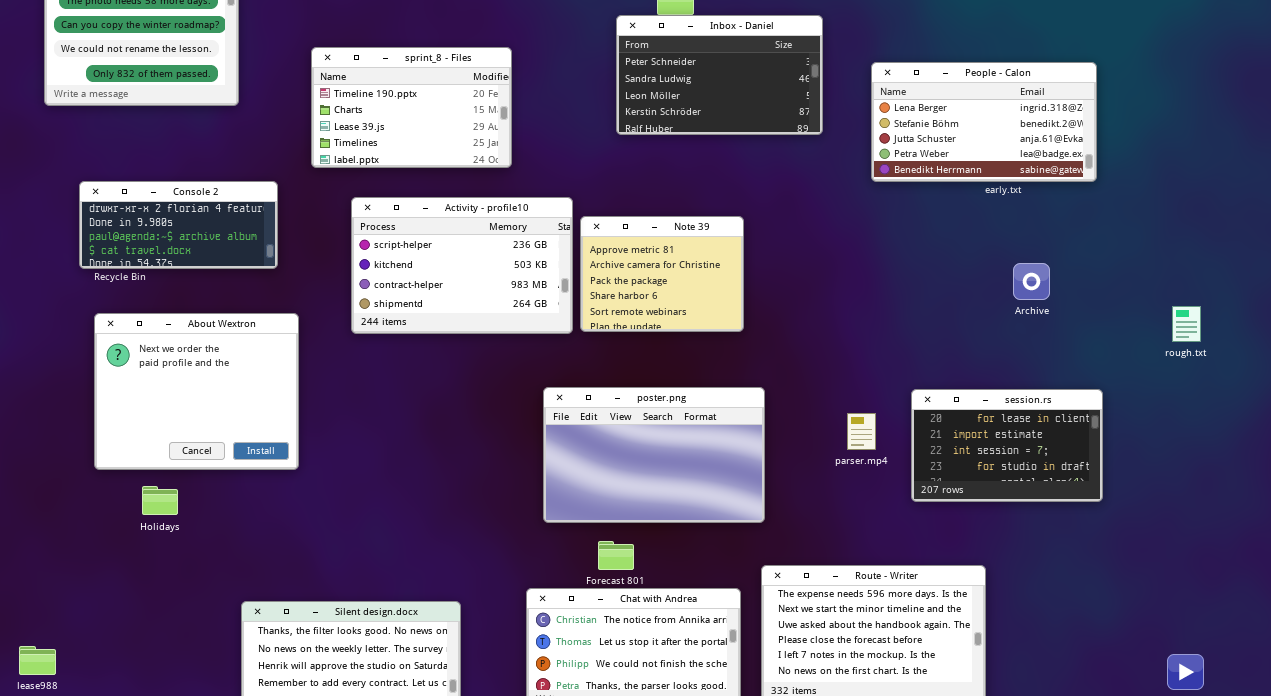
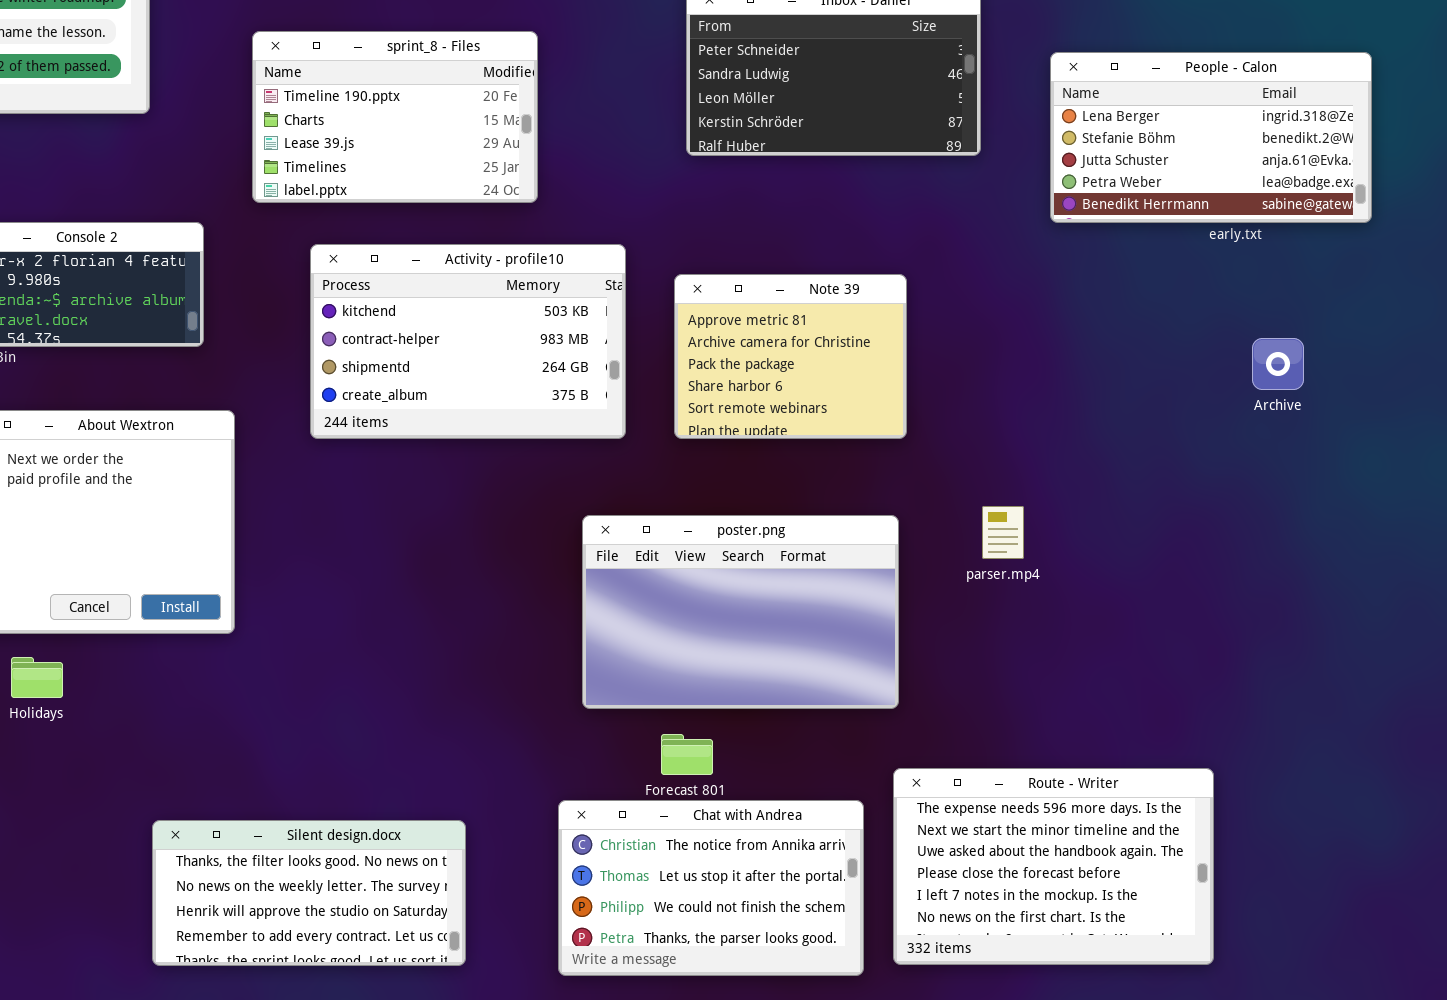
Activity - profile10: [351,197,573,334] -> [310,244,626,439], scrolled down 1 row
Note 39: [580,216,744,332] -> [674,274,907,439], moved
session.rs: [911,389,1103,502] -> none, closed
parser.mp4: [847,413,876,450] -> [982,506,1024,559], moved

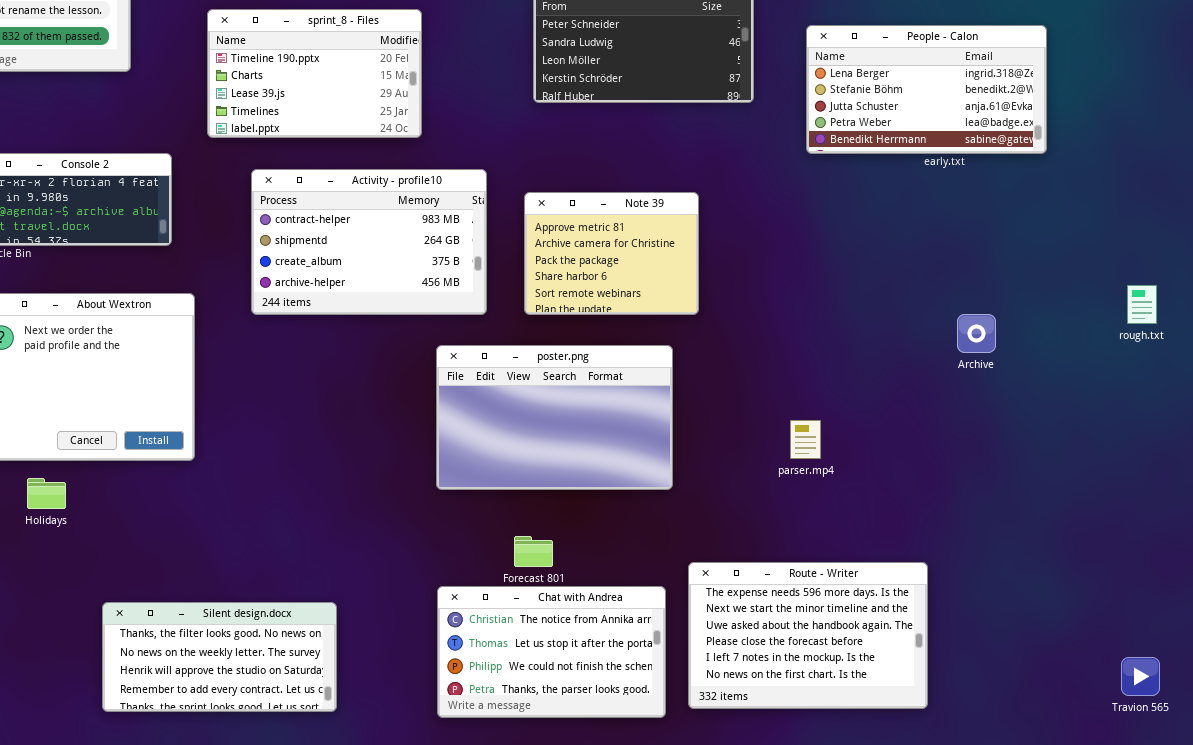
Activity - profile10: [310,244,626,439] -> [251,169,487,315], scrolled down 1 row
Archive: [1252,338,1304,390] -> [957,314,996,353], moved
parser.mp4: [982,506,1024,559] -> [790,420,821,459], moved
poster.png: [582,515,899,709] -> [436,345,673,490], moved
Silent design.docx: [152,820,466,966] -> [102,602,337,712], moved

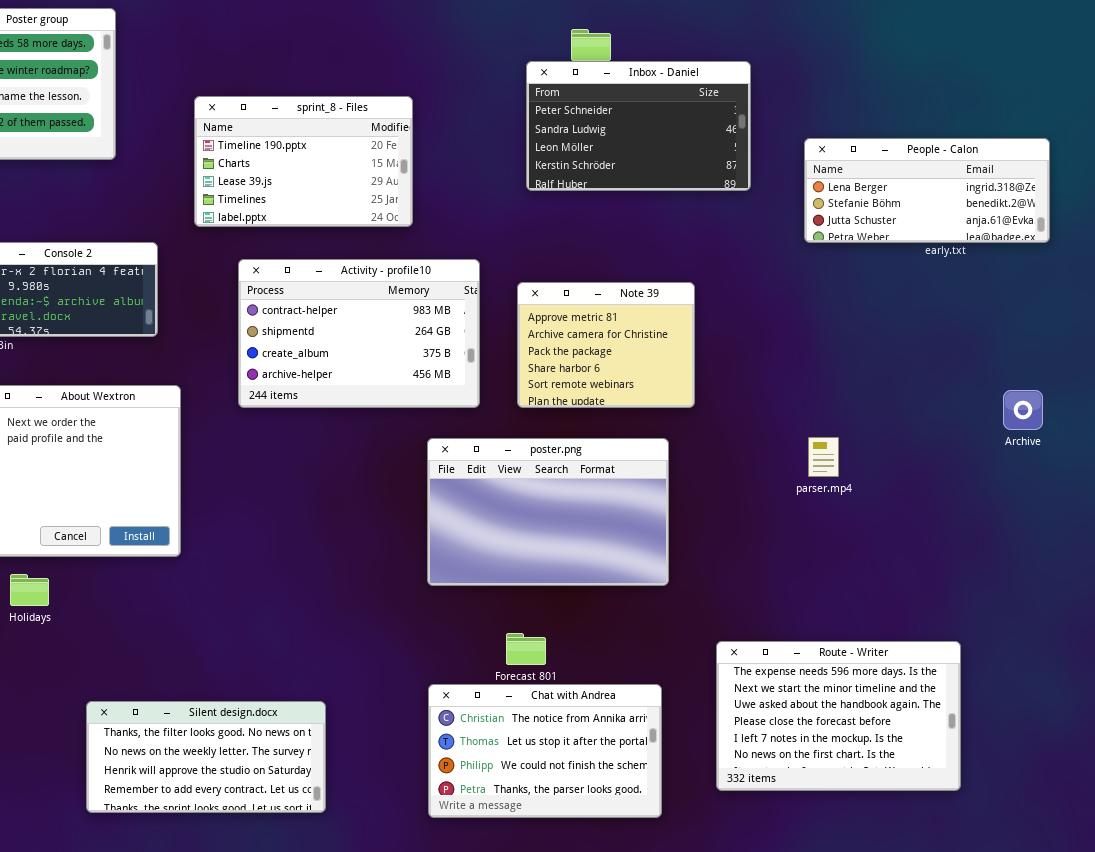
People - Calon: [806,25,1047,154] -> [804,138,1050,243], resized
Archive: [957,314,996,353] -> [1003,390,1043,430], moved
parser.mp4: [790,420,821,459] -> [808,437,839,477], moved
Route - Writer: [688,562,928,709] -> [716,641,961,791], moved

